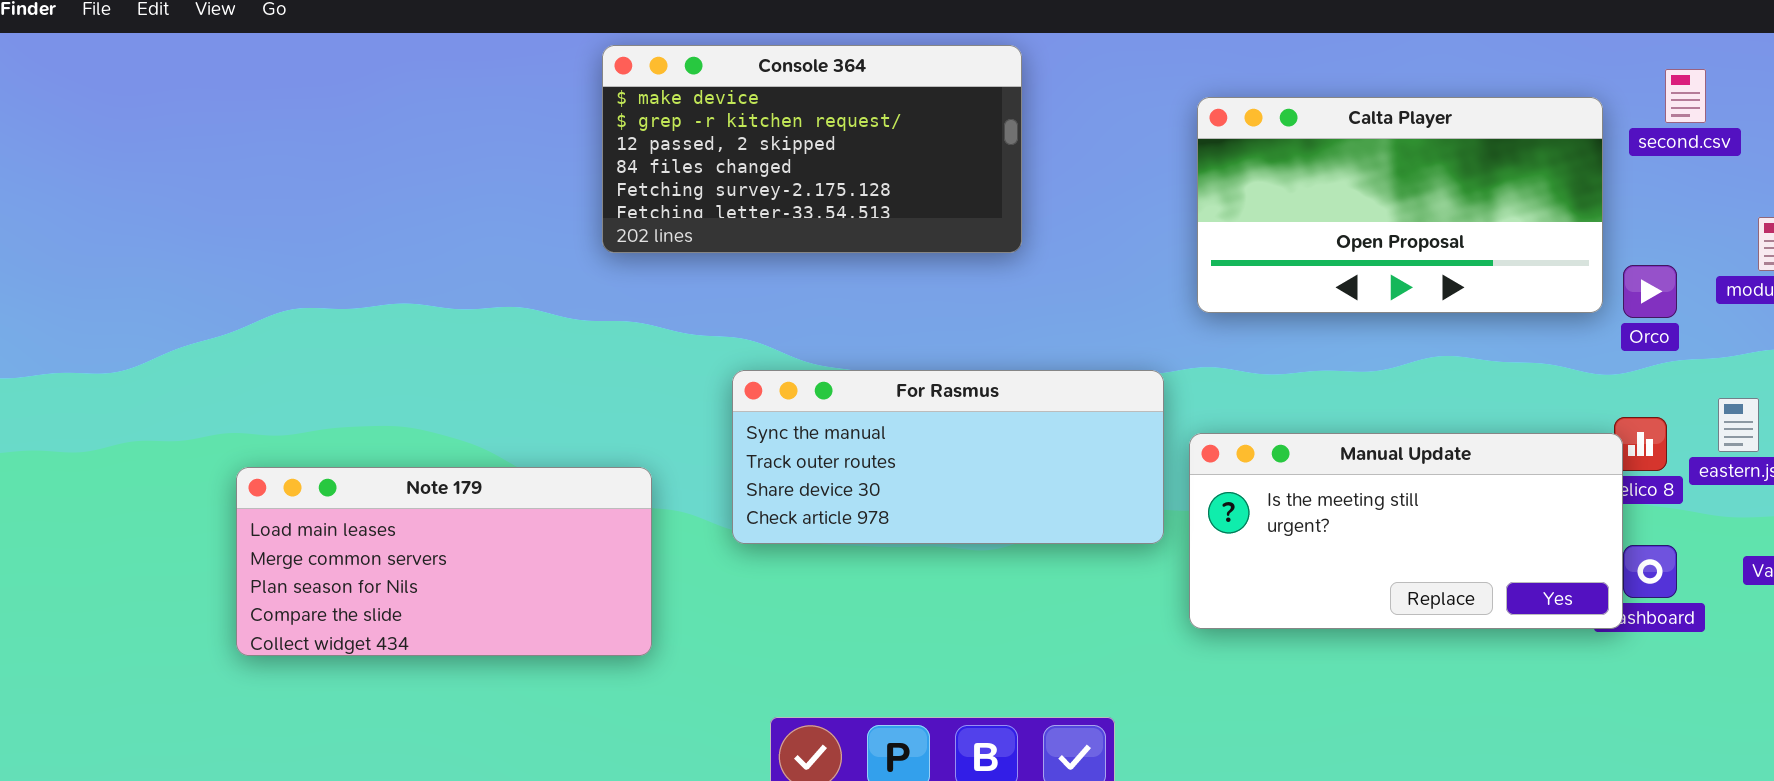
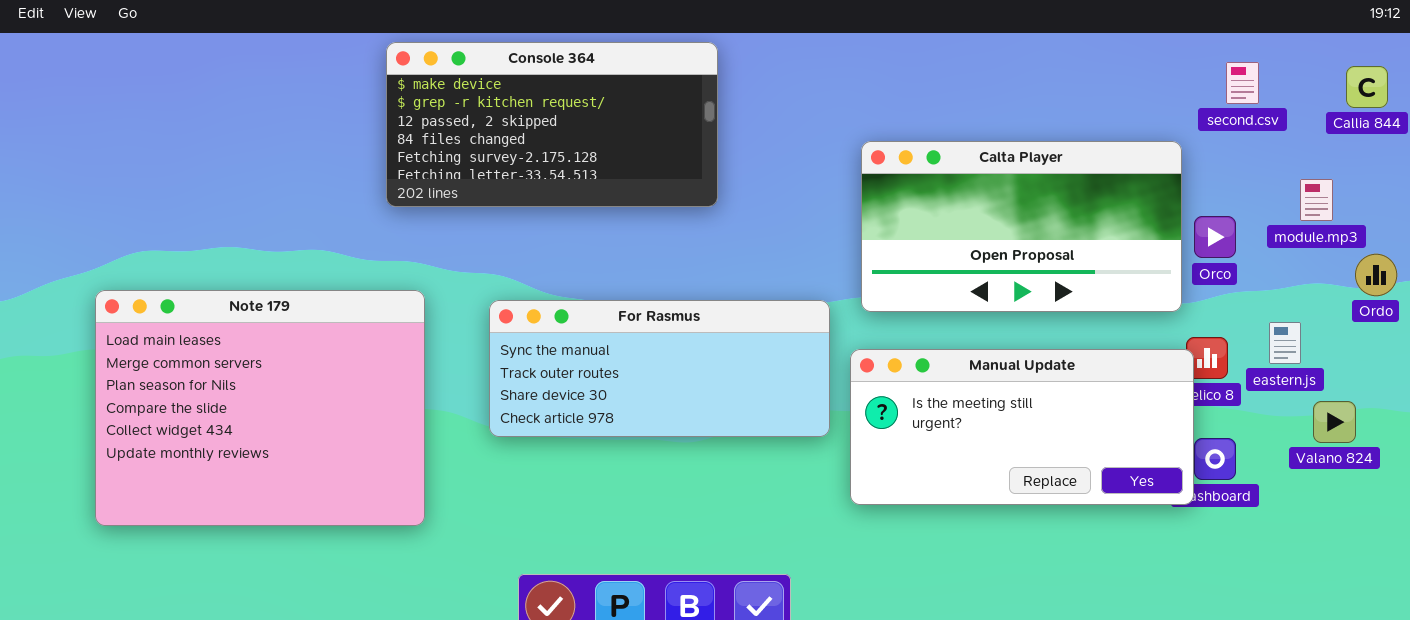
Calta Player: [1197,97,1603,313] -> [861,141,1182,312], moved
Note 179: [236,467,652,656] -> [95,290,425,526], resized

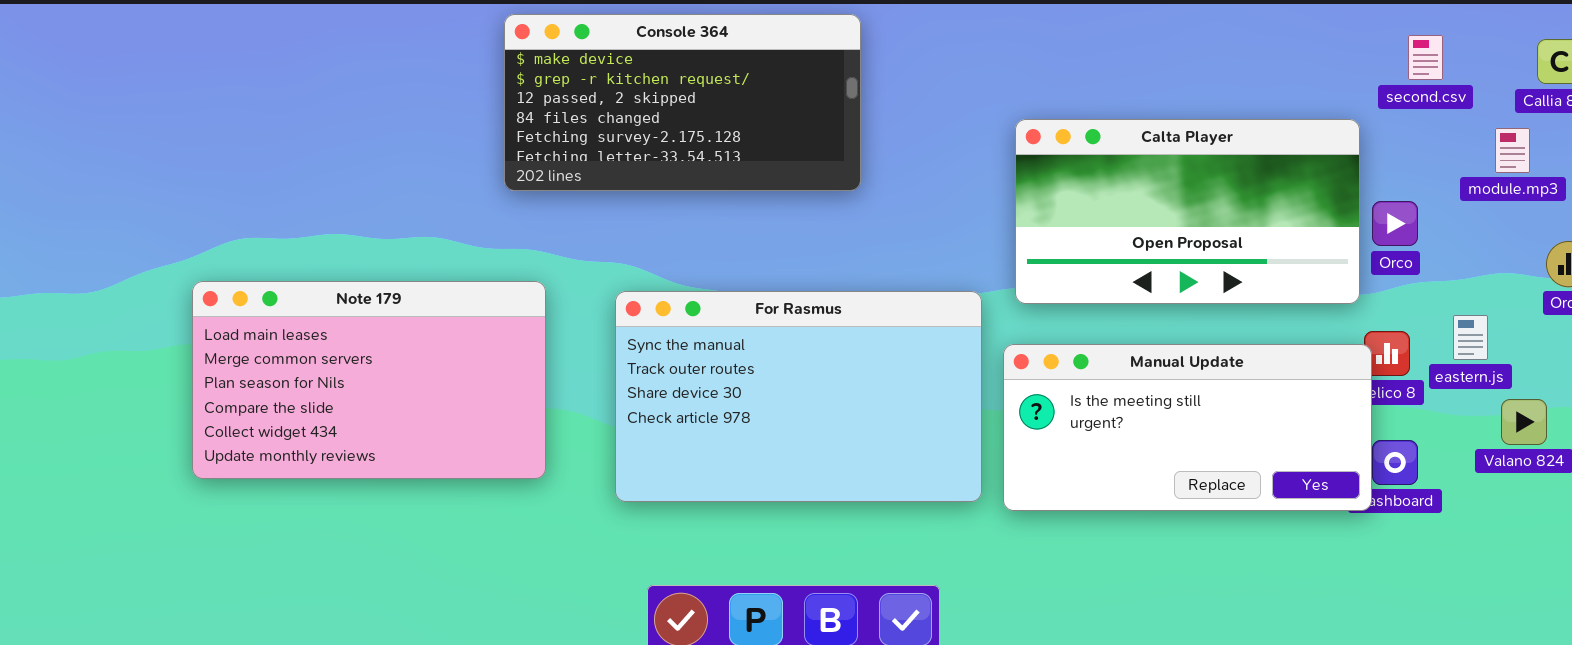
module.mp3: [1300,179,1333,221] -> [1495,128,1530,173], moved
Note 179: [95,290,425,526] -> [192,281,546,479], resized
For Rasmus: [489,300,830,437] -> [615,291,982,502], resized

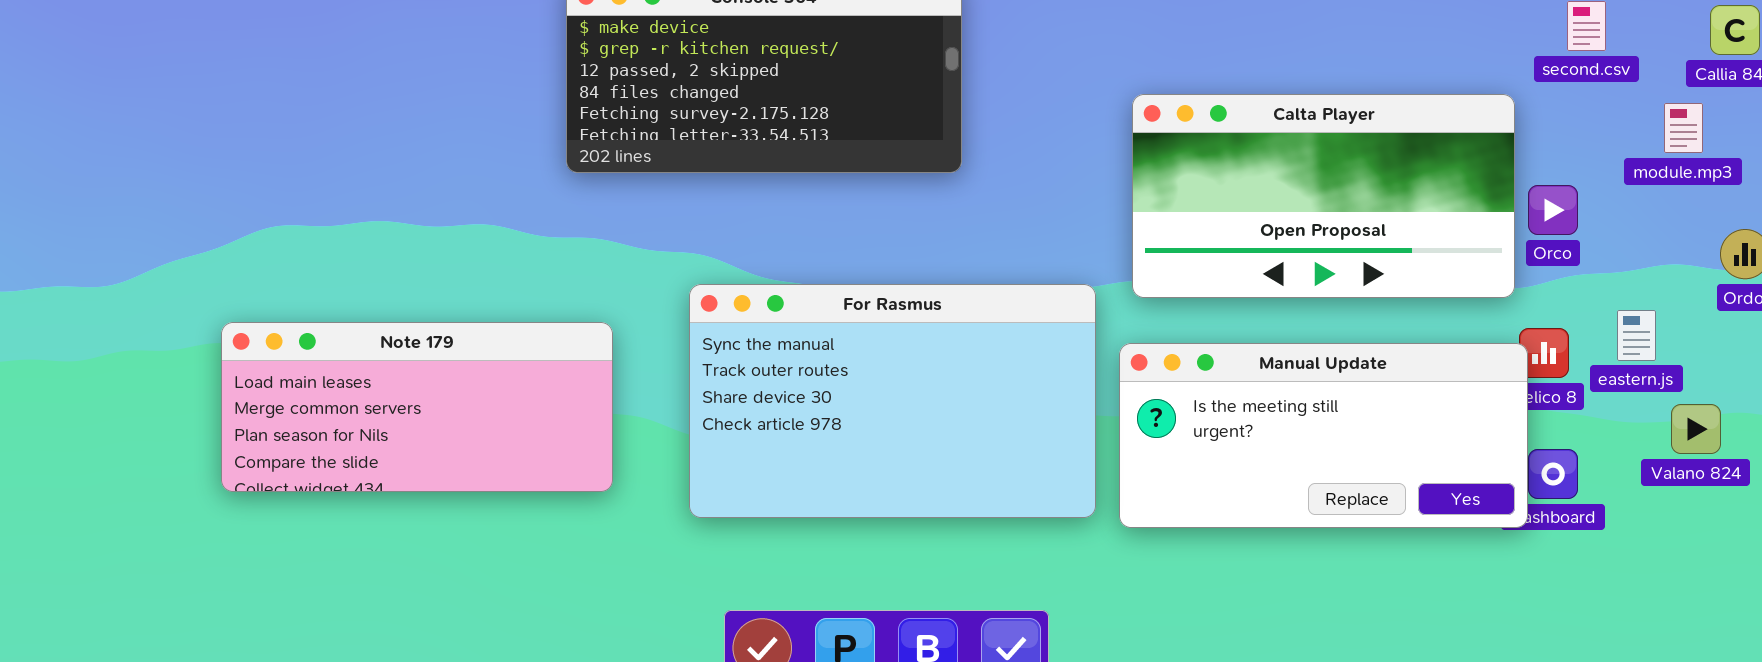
Note 179: [192,281,546,479] -> [221,322,613,492], resized

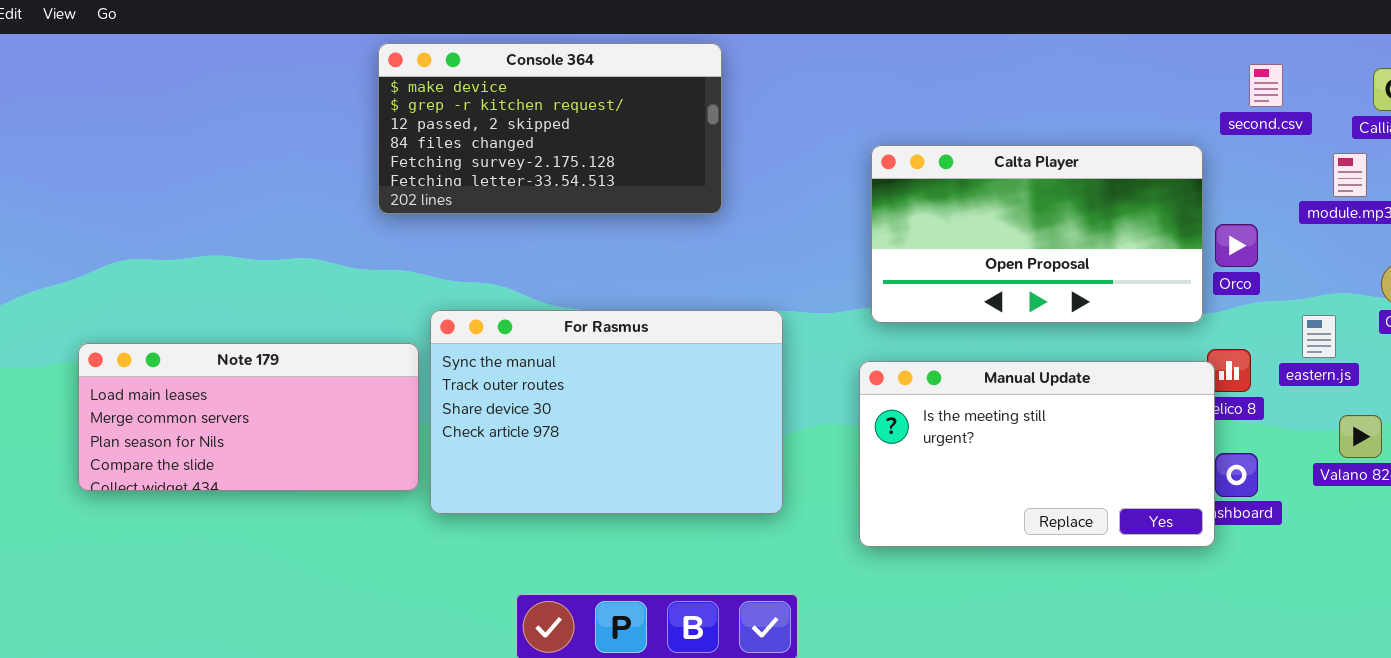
For Rasmus: [689,284,1096,518] -> [430,310,783,514], moved
eastern.js: [1617,310,1656,361] -> [1302,315,1336,358], moved
Manual Update: [1119,343,1528,528] -> [859,361,1215,547], resized

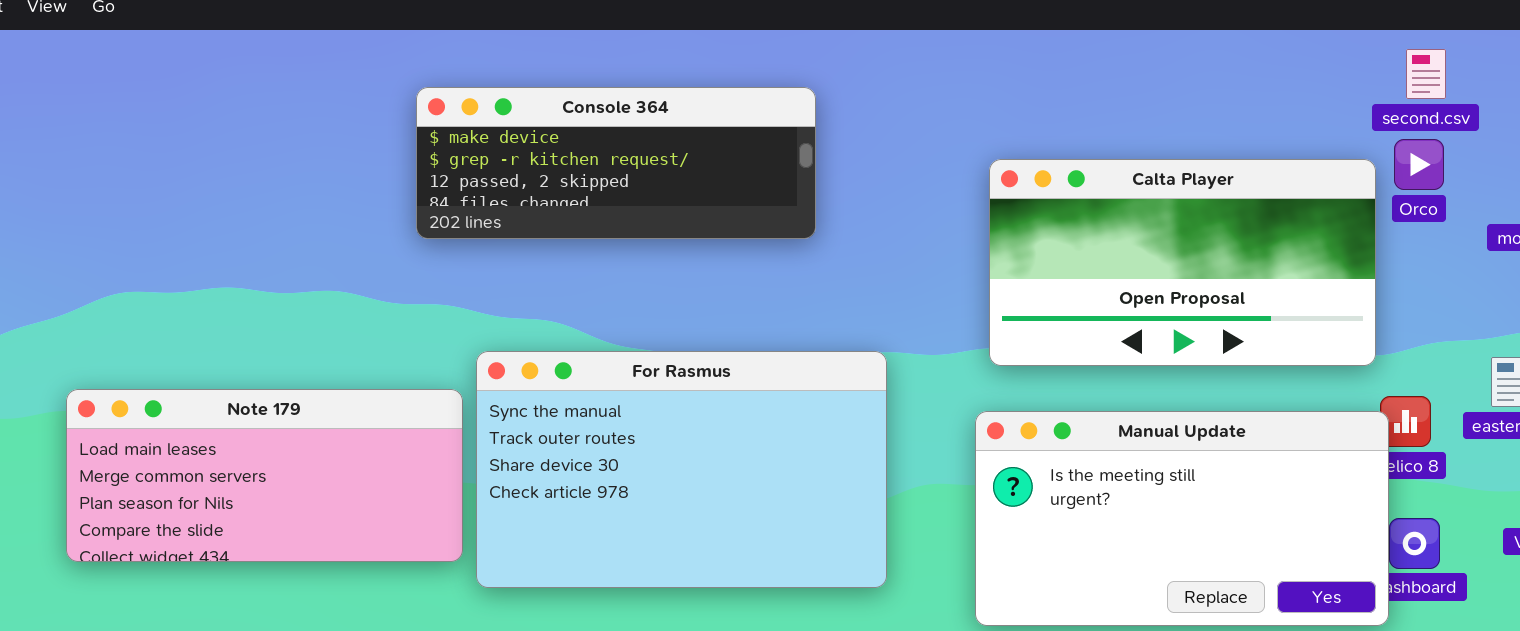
Console 364: [378,43,722,214] -> [416,87,816,239], resized
second.csv: [1249,64,1283,107] -> [1406,49,1446,99], moved
Orco: [1215,224,1258,267] -> [1394,139,1444,190], moved

